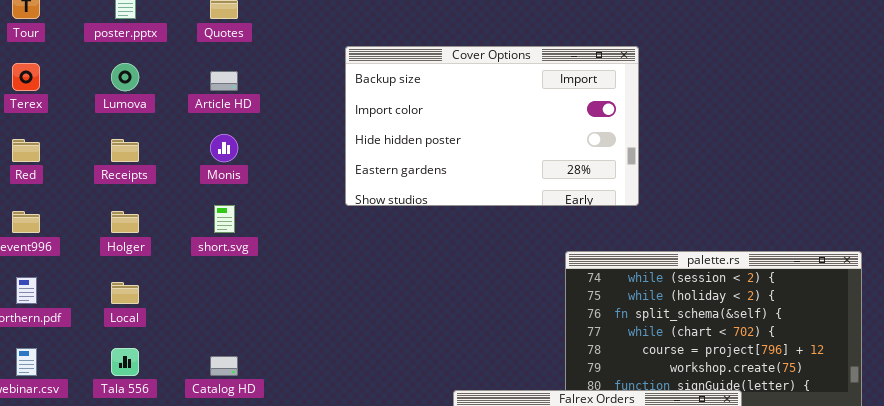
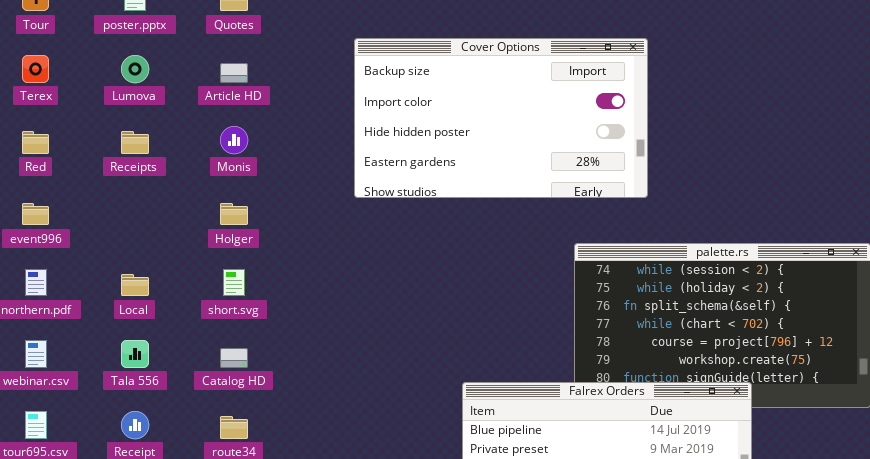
short.svg: [214,205,235,233] -> [223,269,245,296], moved
Holger: [111,211,139,233] -> [220,203,248,225], moved

